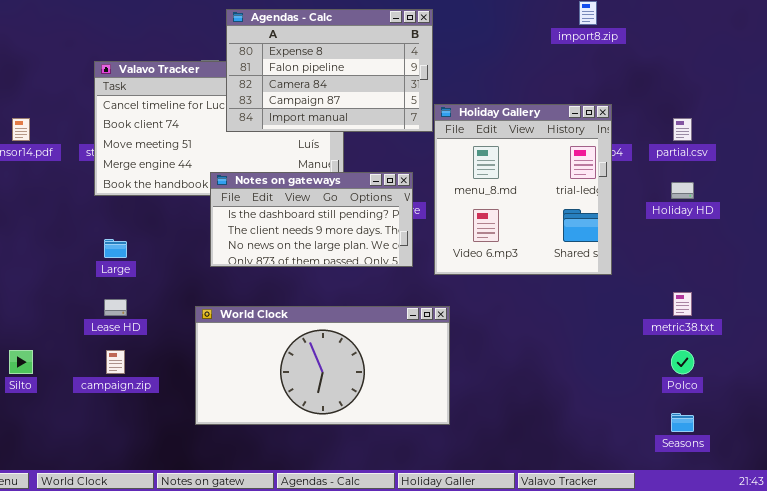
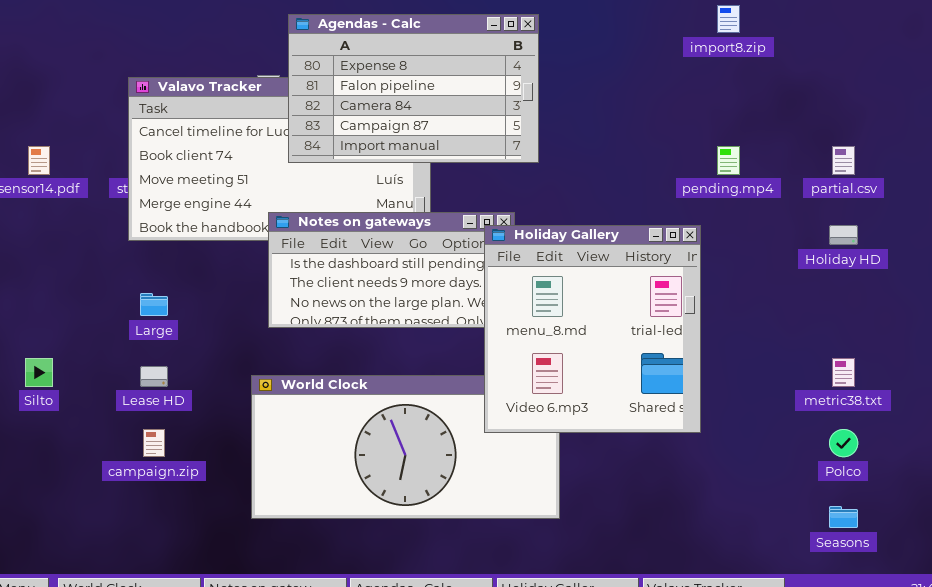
Holiday Gallery: [434,104,612,275] -> [484,225,701,433], moved
Silto: [9,350,33,374] -> [25,358,53,387], moved

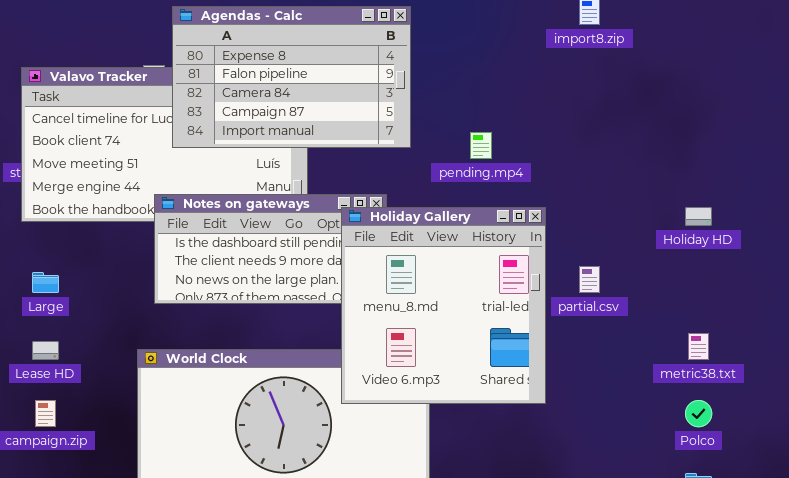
pending.mp4: [717,146,740,175] -> [470,132,492,159], moved
partial.csv: [832,146,855,175] -> [579,266,600,293], moved
Holiday Gallery: [484,225,701,433] -> [341,207,546,404], moved

